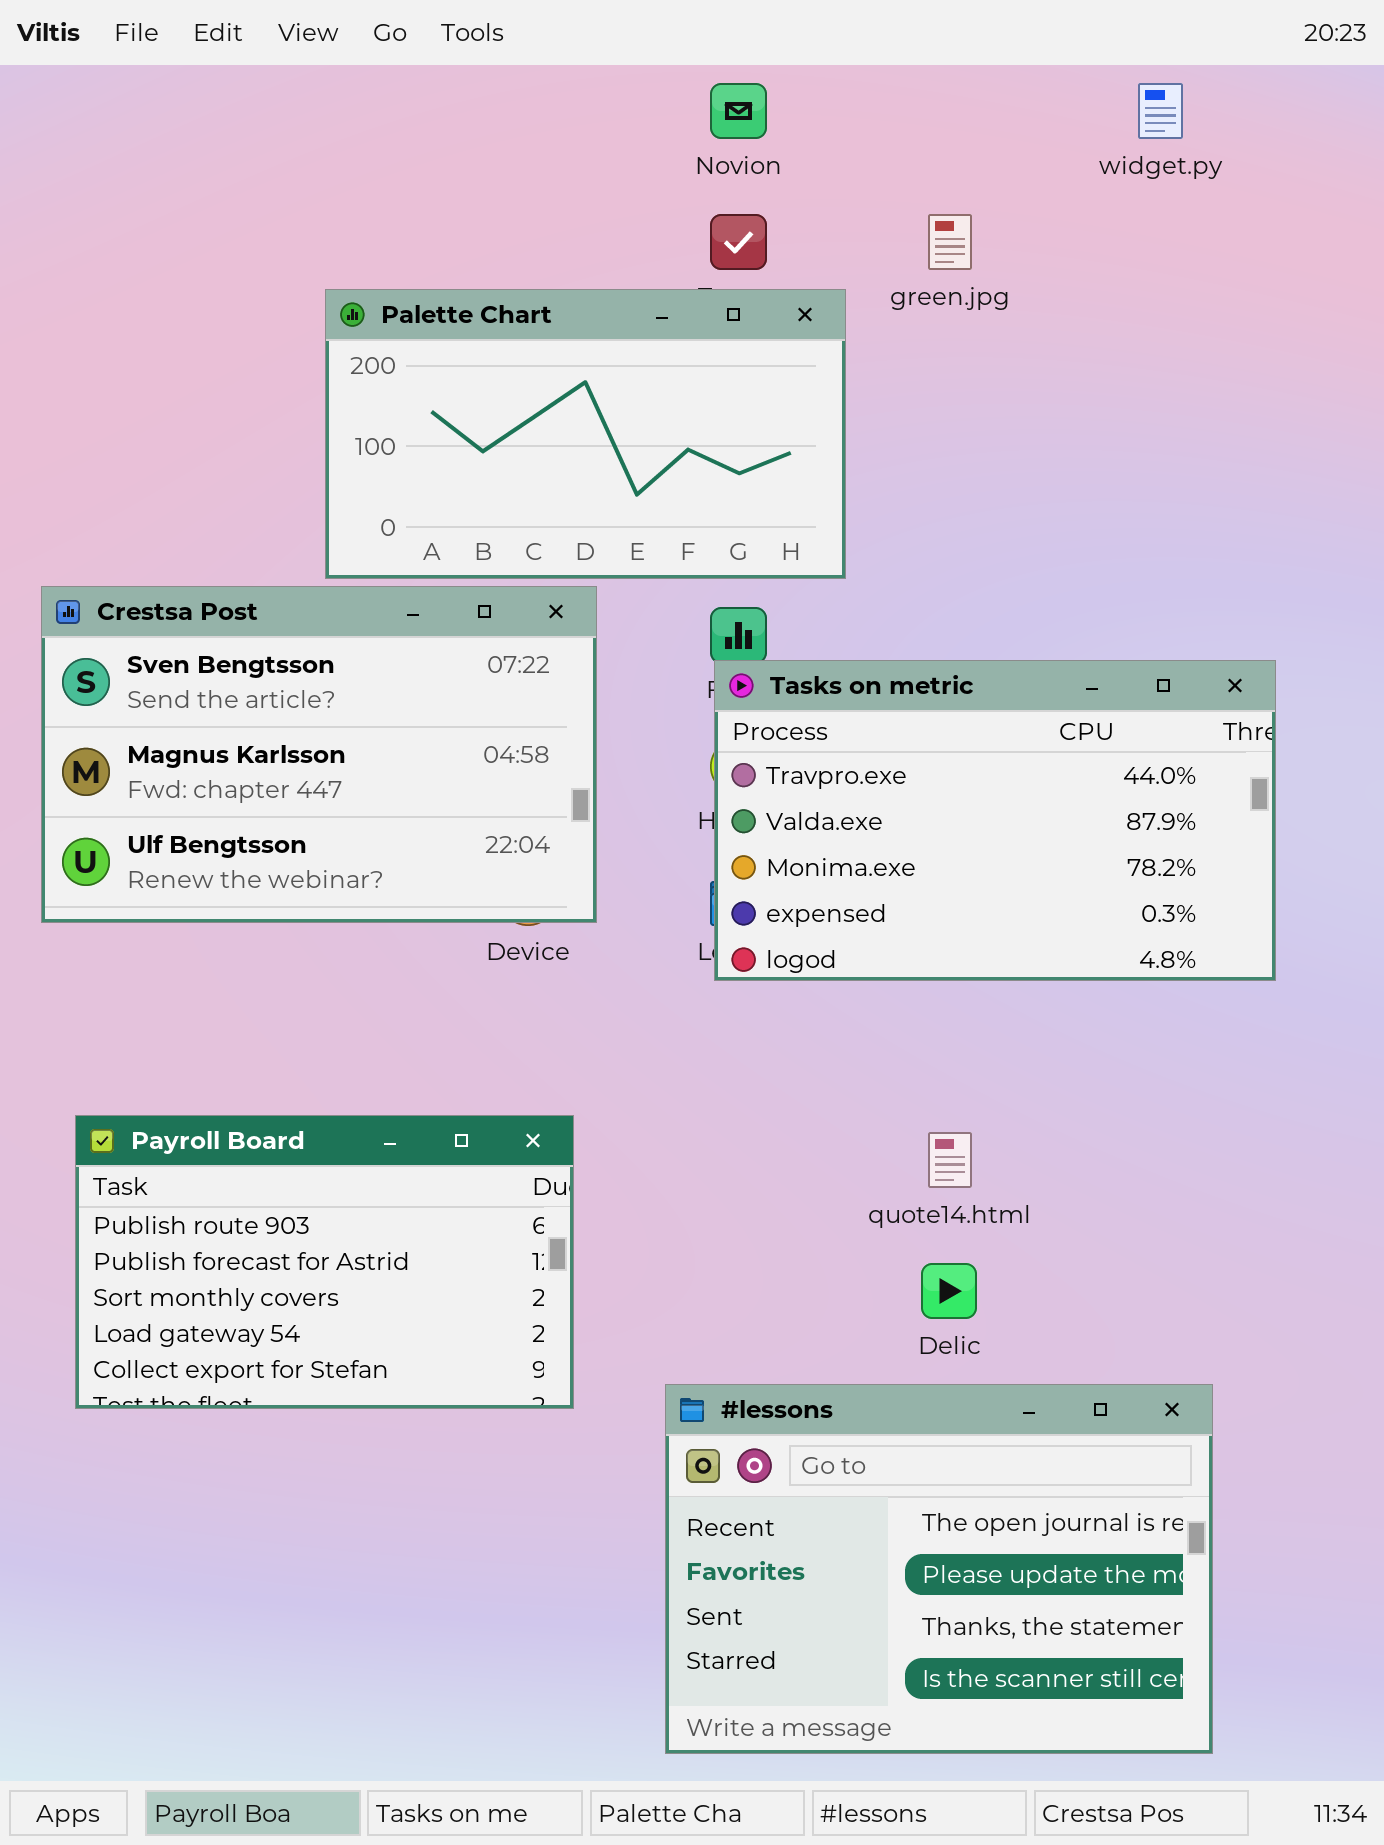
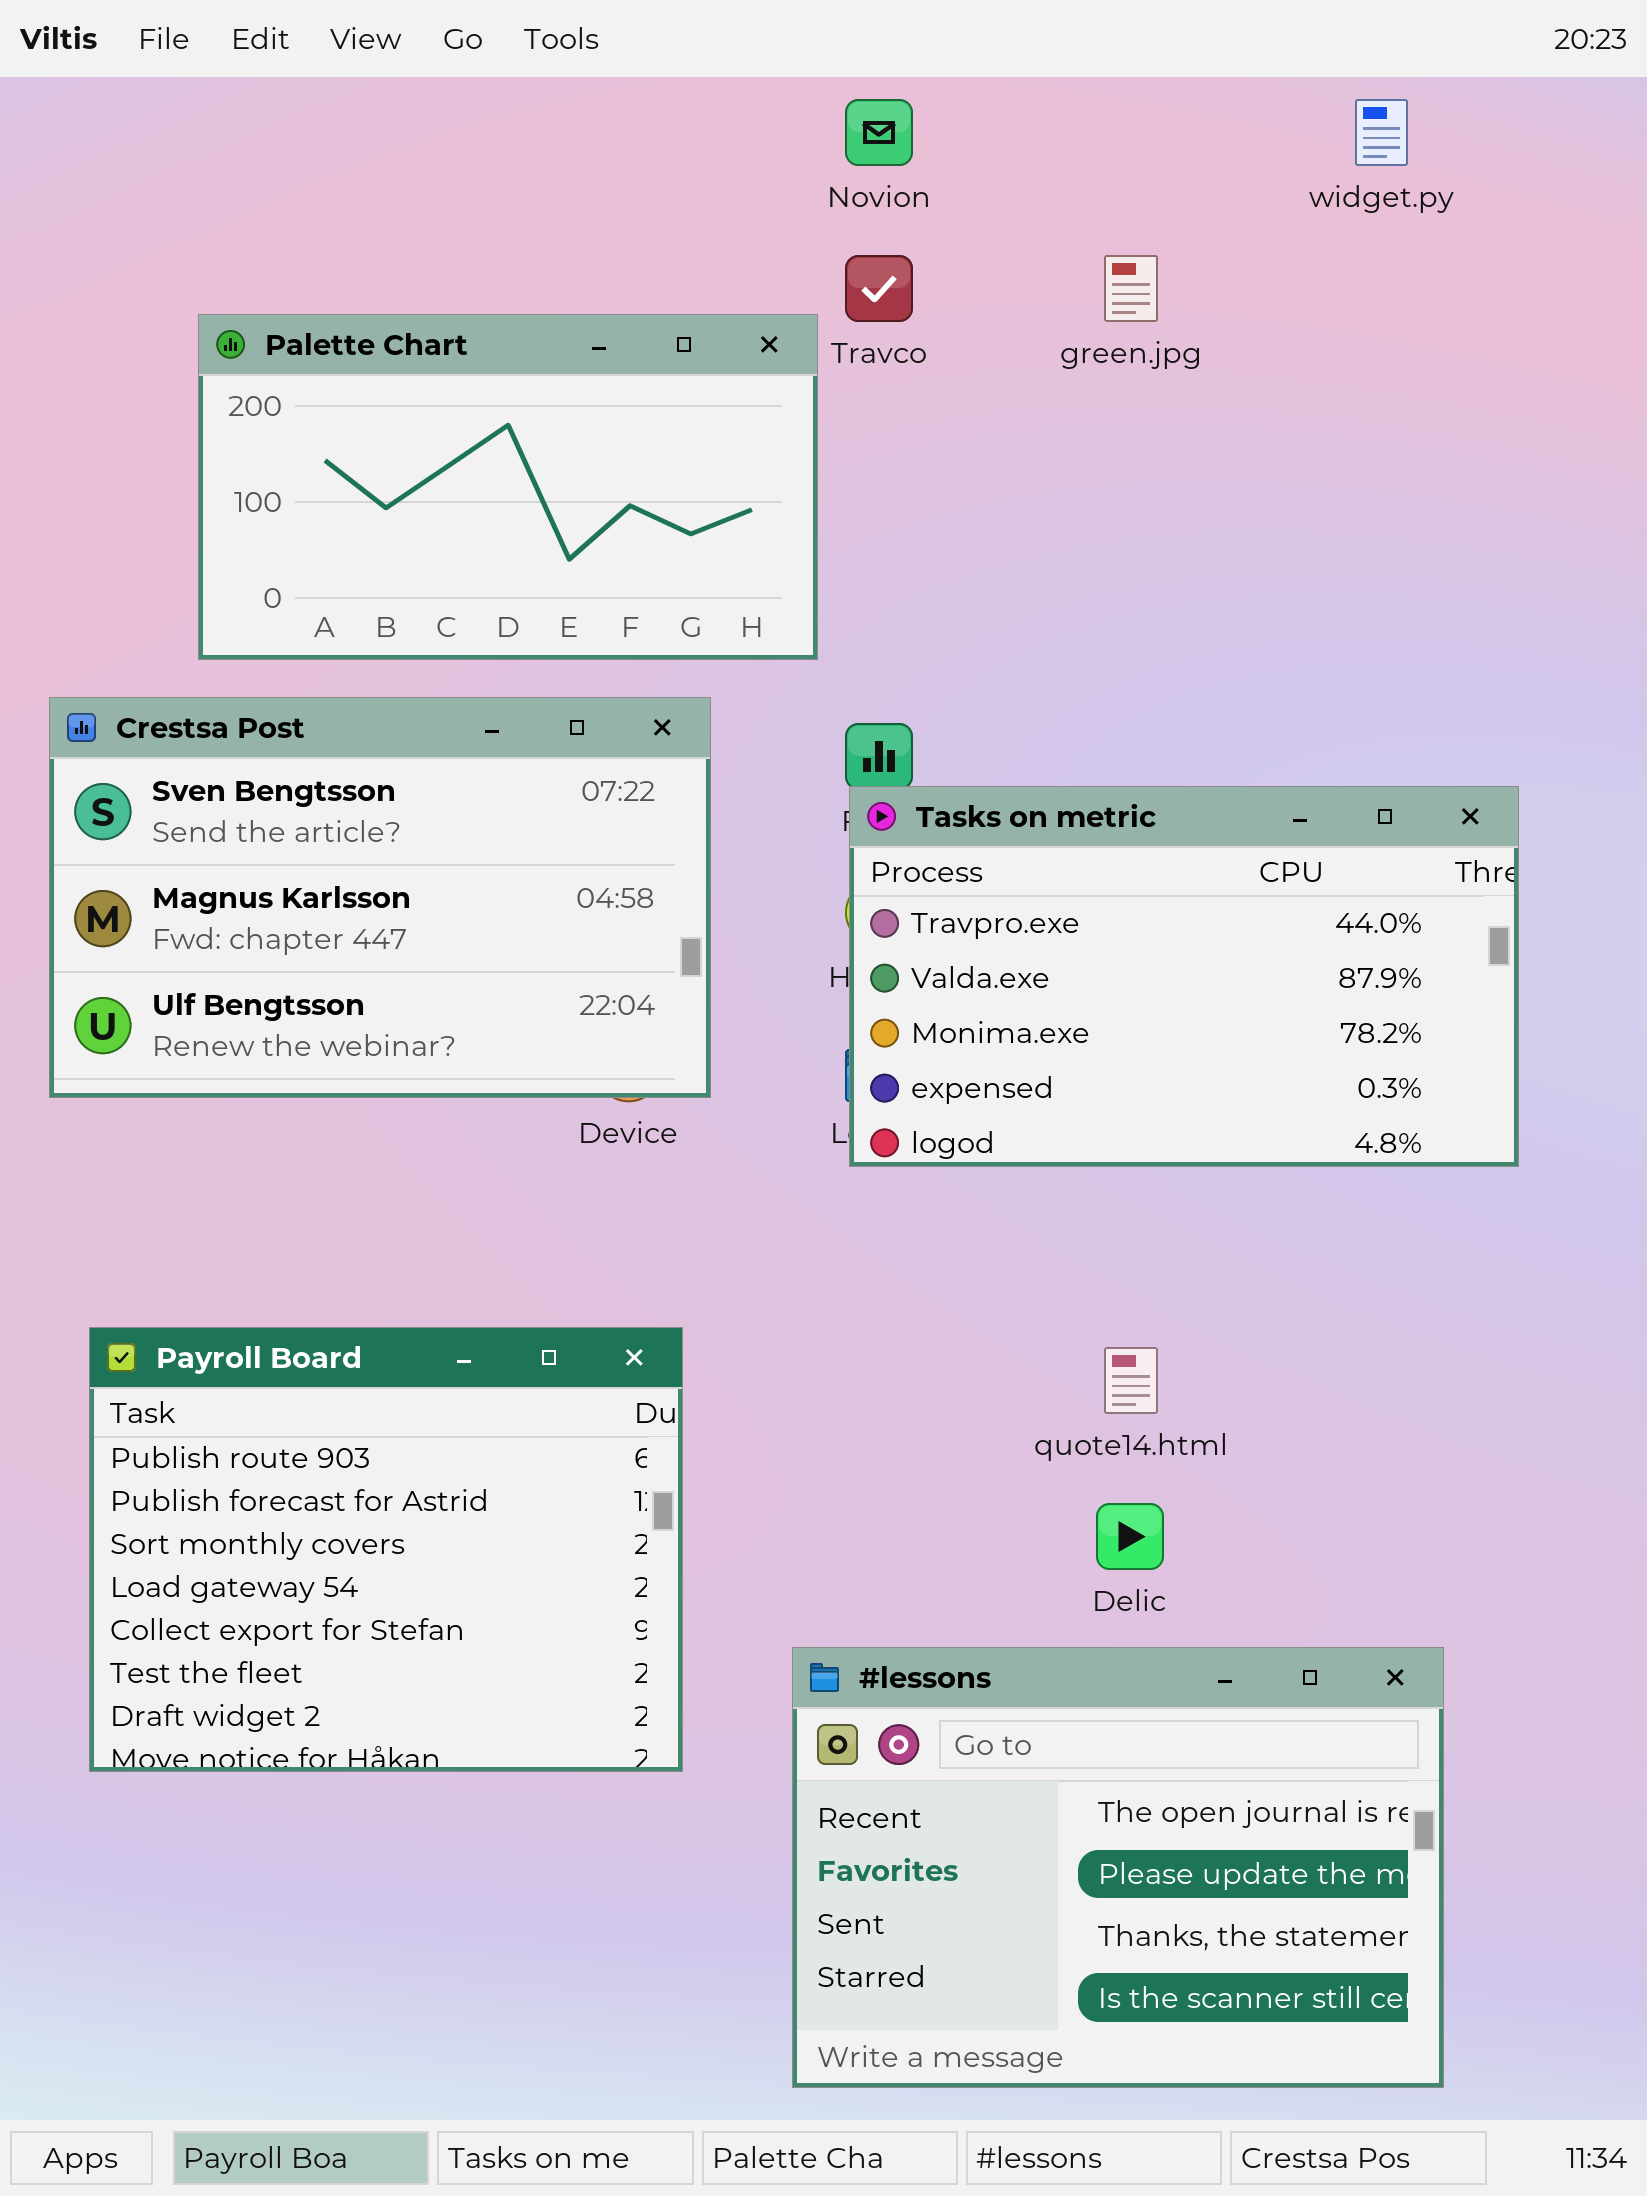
Palette Chart: [325,289,846,579] -> [198,314,818,660], moved
Payroll Board: [75,1115,574,1409] -> [89,1327,683,1772], resized

